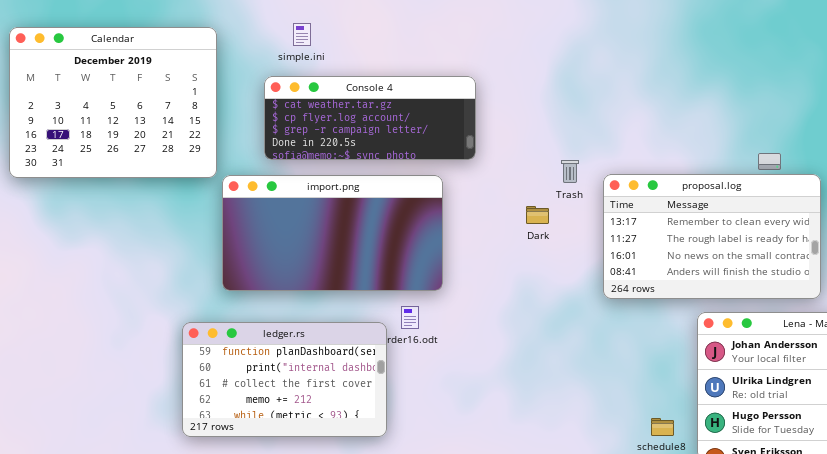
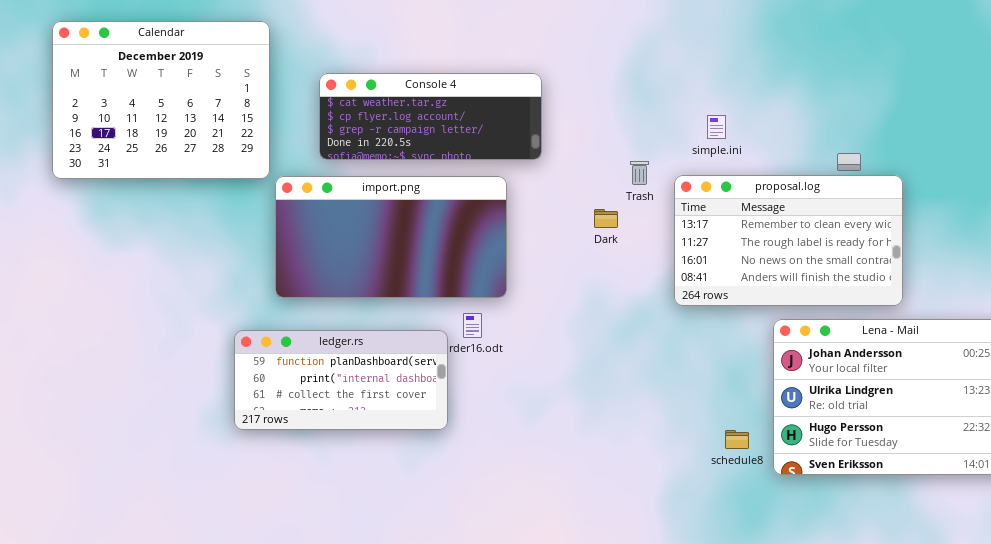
simple.ini: [293,23,311,46] -> [707,115,726,139], moved
ledger.rs: [182,322,387,437] -> [234,330,448,430], resized

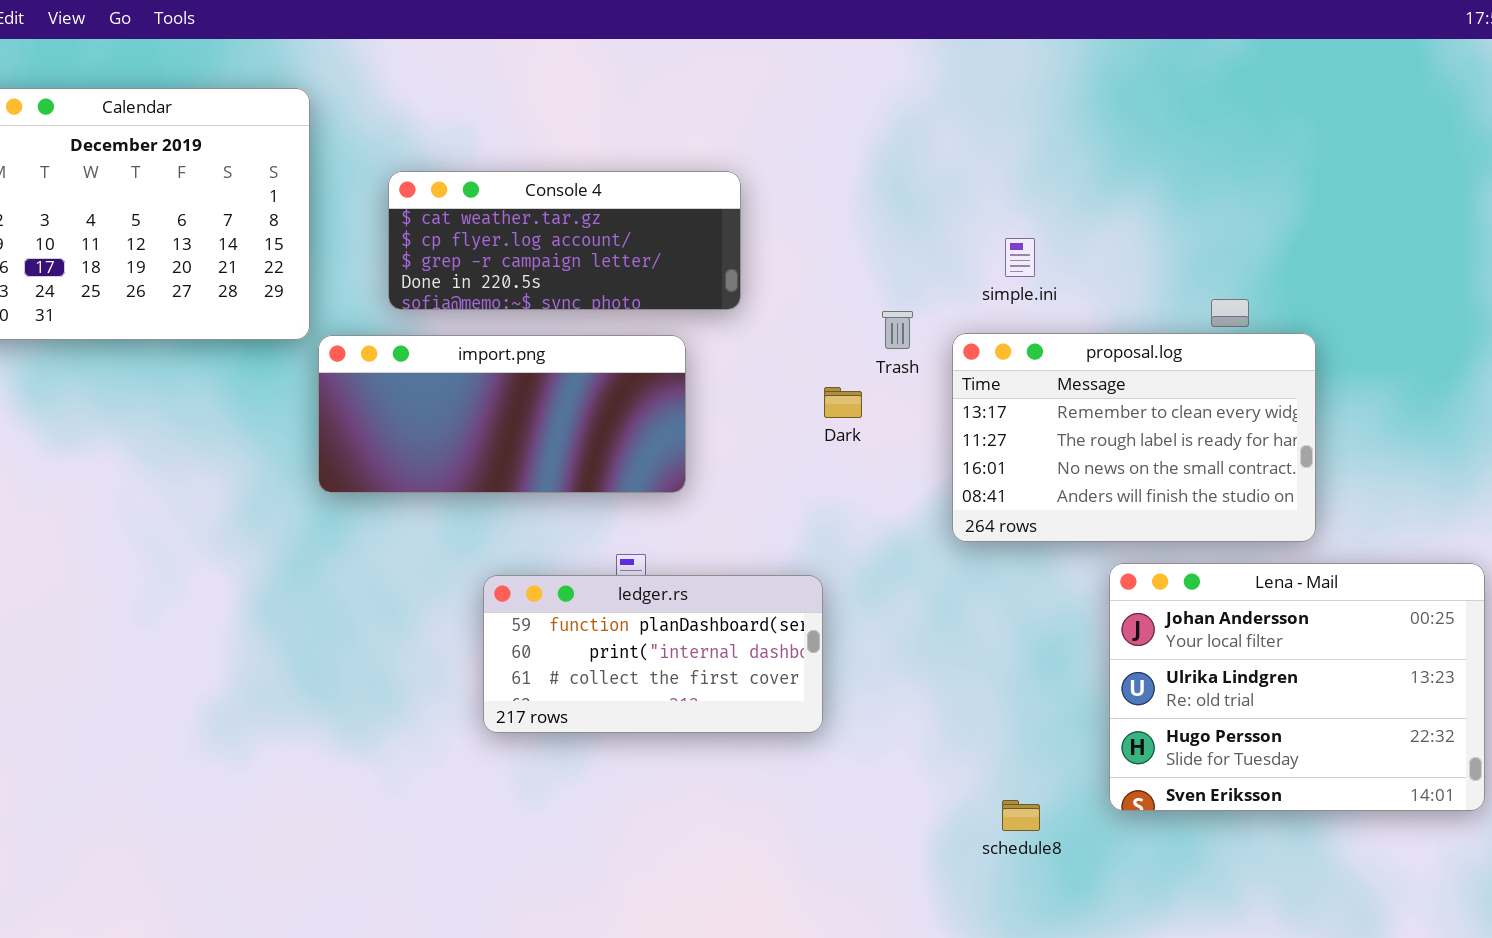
import.png: [275,176,507,298] -> [318,335,686,493], resized
ledger.rs: [234,330,448,430] -> [483,575,823,733], moved
schedule8: [725,430,749,449] -> [1002,800,1040,831], moved

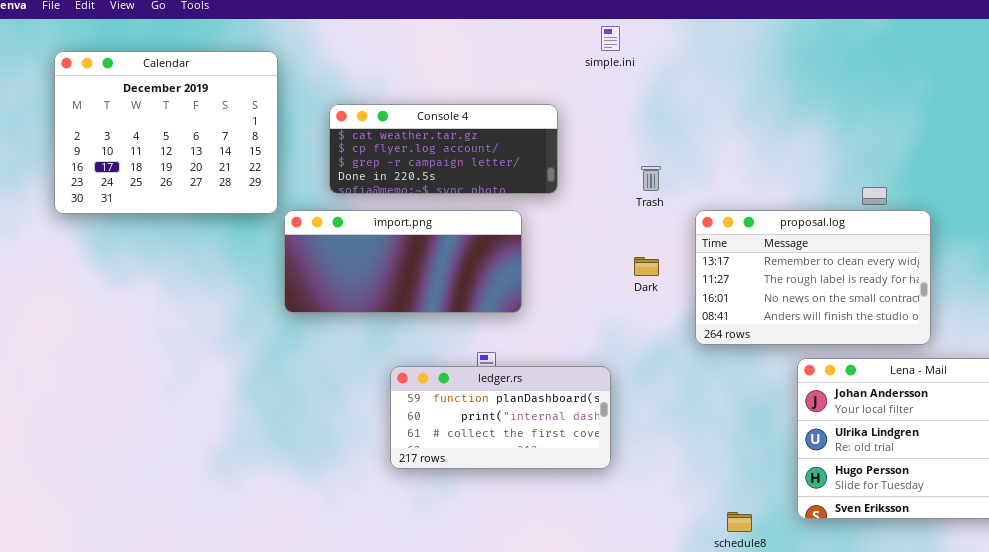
simple.ini: [1005,238,1035,277] -> [601,26,620,51], moved
Trash: [882,311,913,349] -> [641,166,661,191], moved
Dark: [824,387,862,418] -> [634,257,659,276], moved

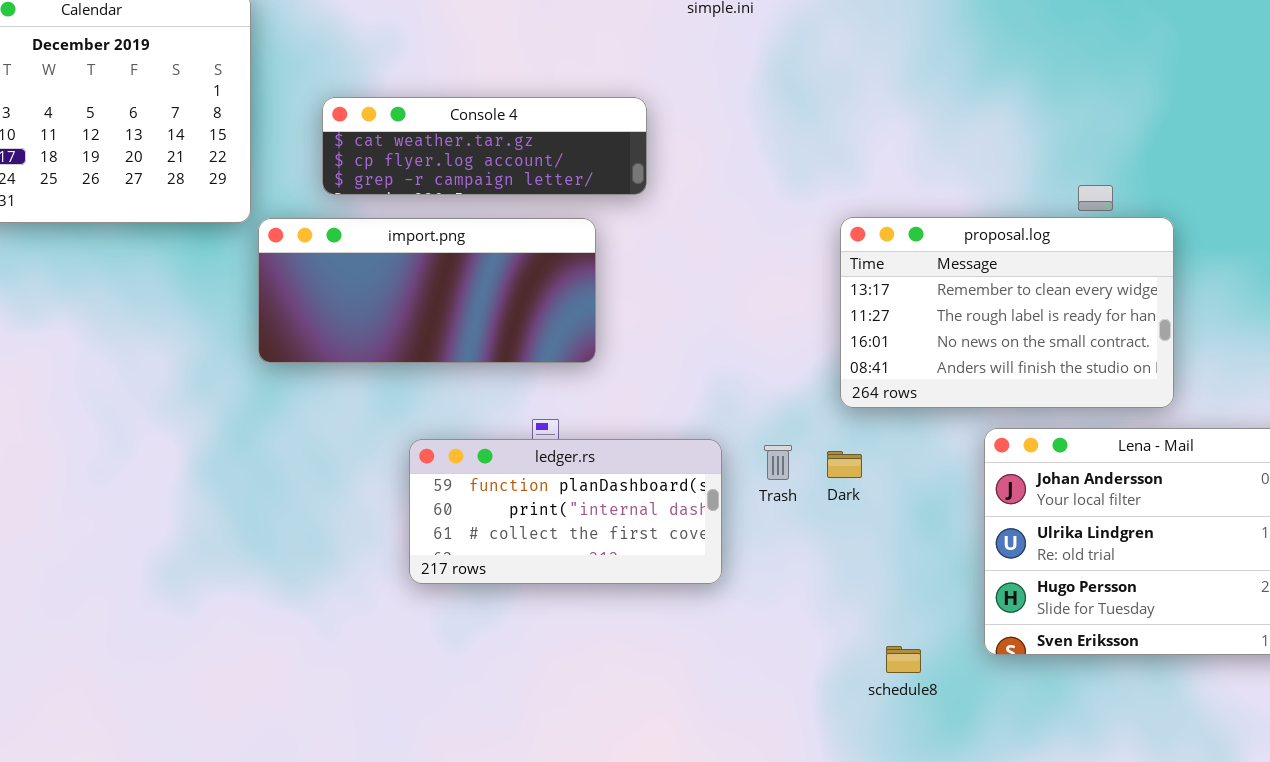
Console 4: [329,104,558,194] -> [322,97,647,195], resized
Trash: [641,166,661,191] -> [764,445,792,480], moved
Dark: [634,257,659,276] -> [827,451,862,478], moved

